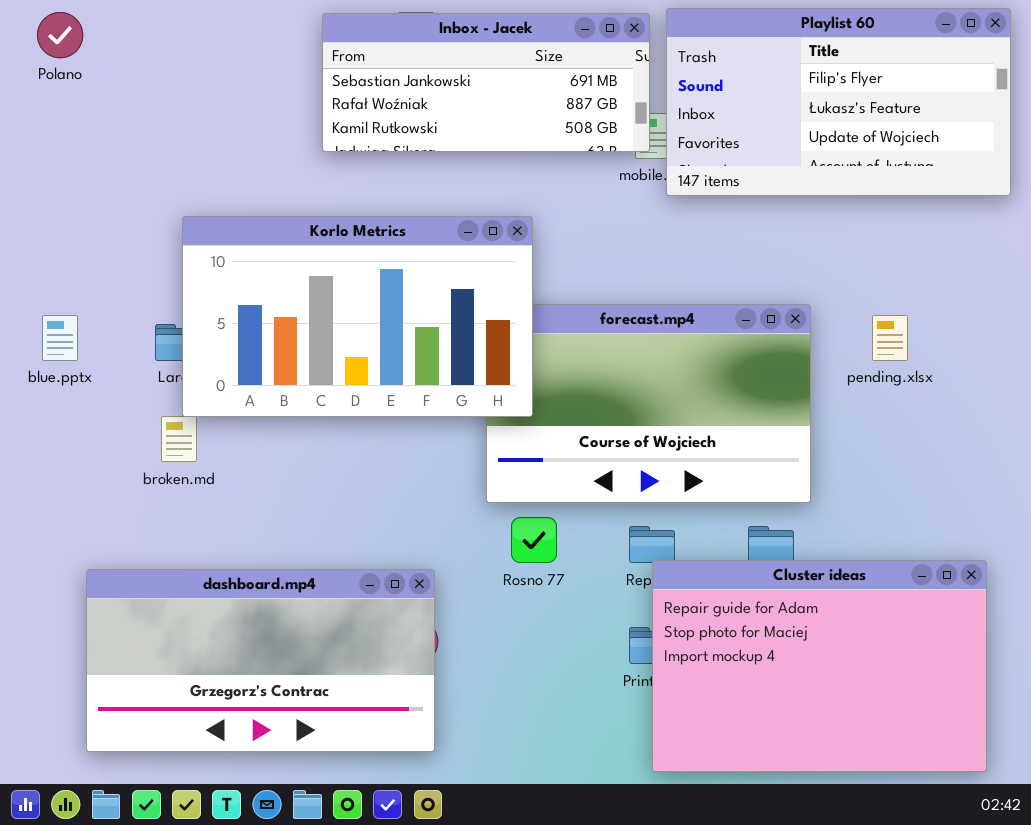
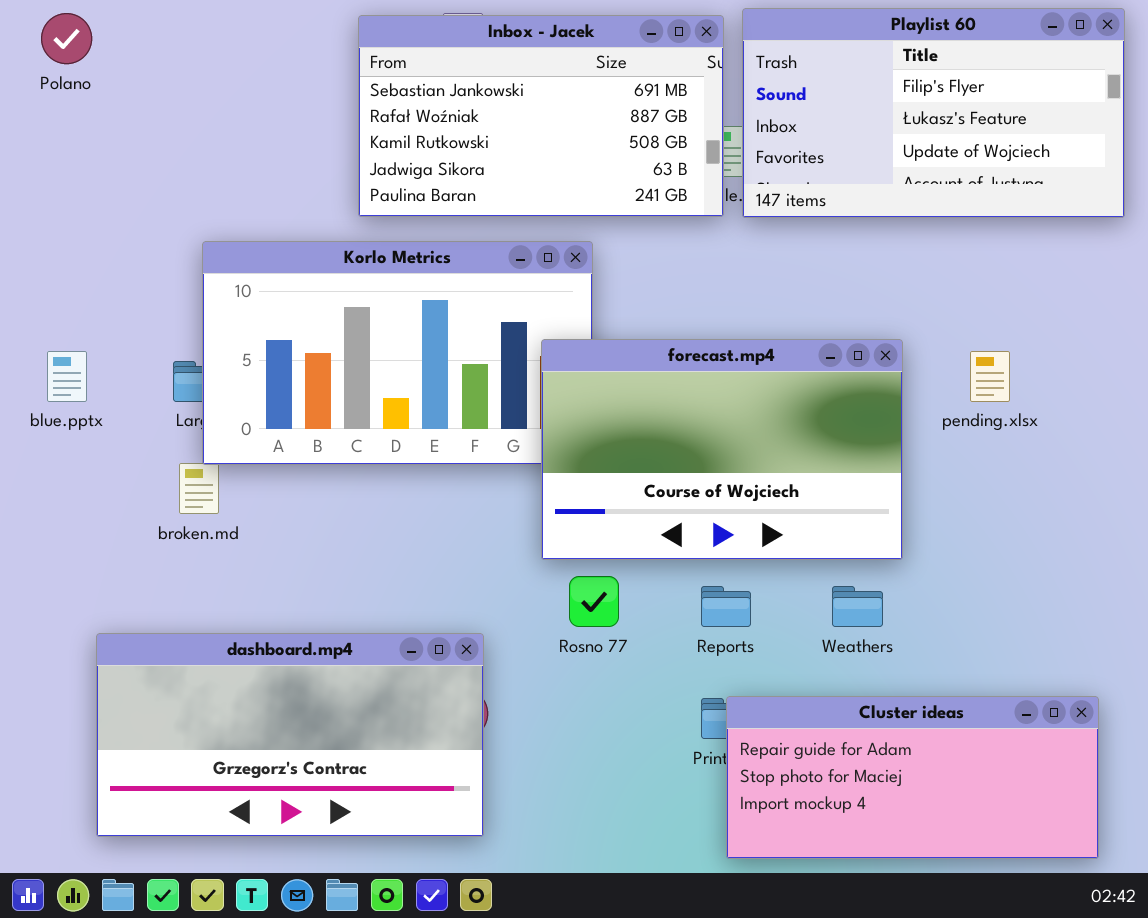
Inbox - Jacek: [322,13,650,152] -> [358,15,724,217], resized
forecast.mp4: [486,304,811,503] -> [541,339,903,560], raised
Cluster ideas: [652,560,987,772] -> [726,696,1099,859], resized

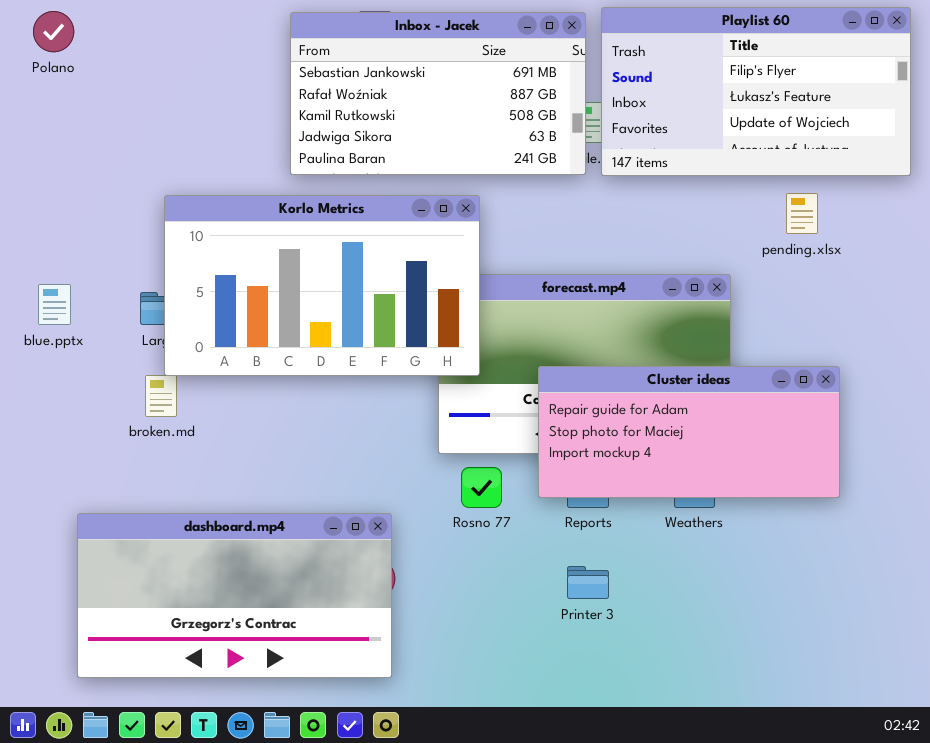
Korlo Metrics: [202,241,593,465] -> [164,195,480,376], raised
pending.xlsx: [970,351,1010,402] -> [786,193,818,234], moved
Cluster ideas: [726,696,1099,859] -> [538,366,840,498], moved

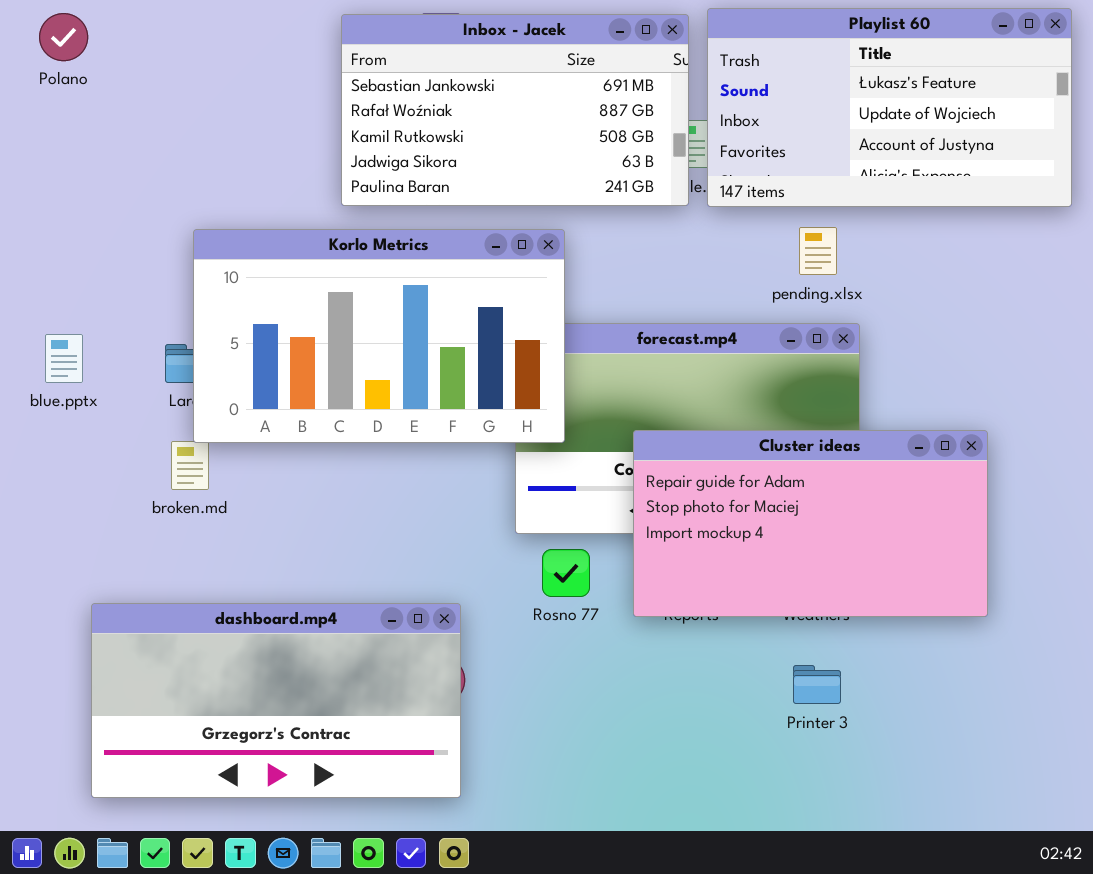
Playlist 60: [601,7,911,176] -> [707,8,1072,207], scrolled down 1 row
pending.xlsx: [786,193,818,234] -> [799,227,837,275], moved
Cluster ideas: [538,366,840,498] -> [633,430,988,617], resized
Printer 3: [567,566,609,599] -> [793,665,841,704], moved

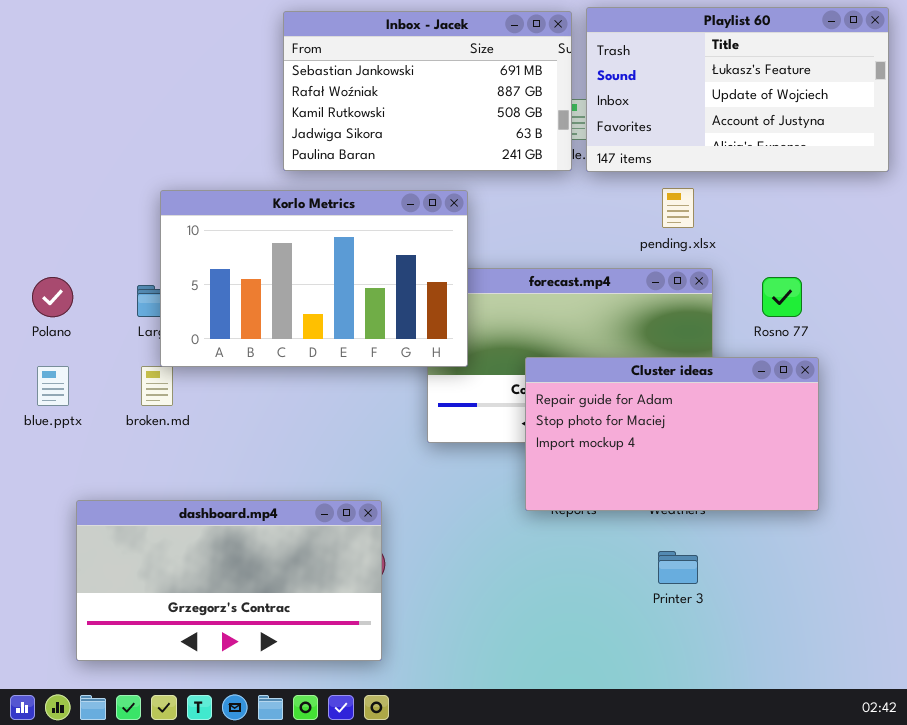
Polano: [39,13,88,61] -> [32,277,73,317], moved
blue.pptx: [45,334,83,383] -> [37,366,69,406], moved
Rosno 77: [542,549,590,597] -> [762,277,802,317], moved

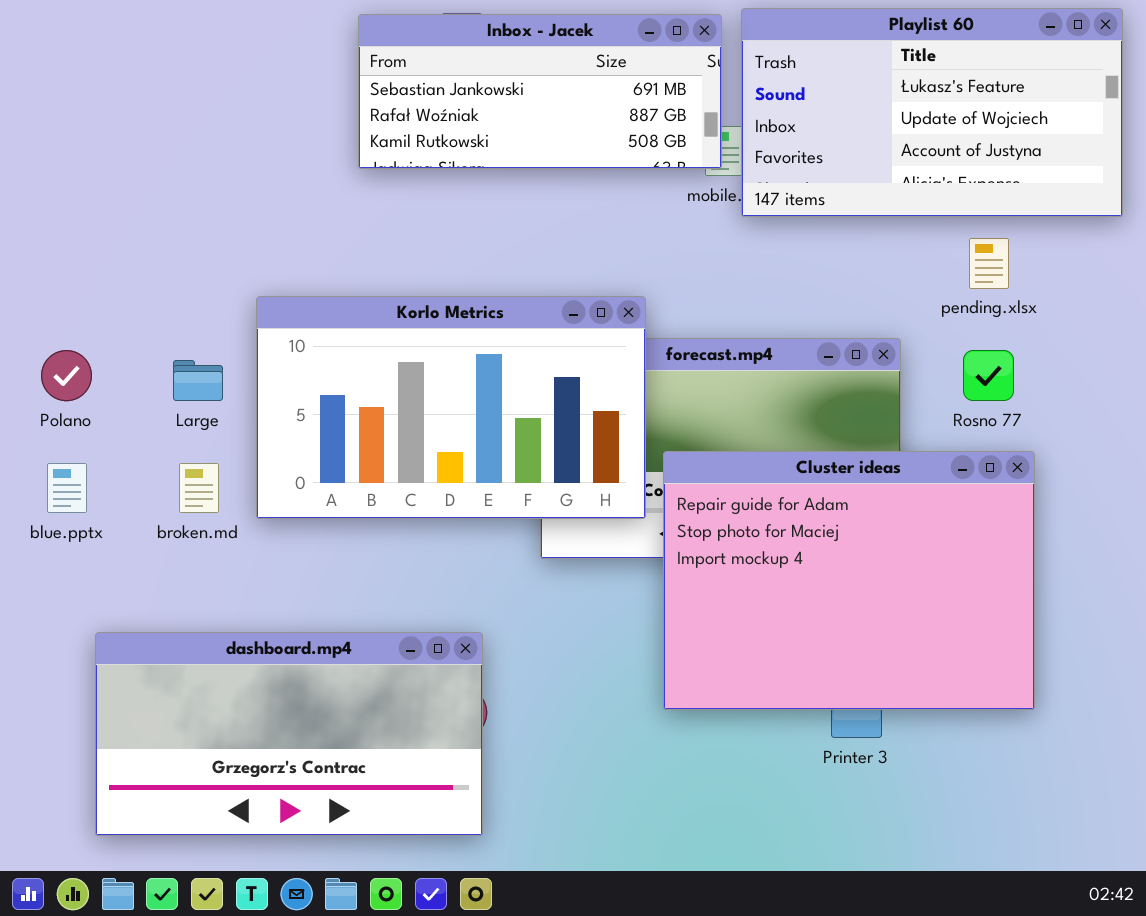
Inbox - Jacek: [283,11,572,171] -> [358,14,722,169], resized
pending.xlsx: [662,188,694,228] -> [969,238,1009,289], moved
Korlo Metrics: [160,190,468,367] -> [256,296,646,519], moved
Cluster ideas: [525,357,819,511] -> [663,451,1035,710], resized

